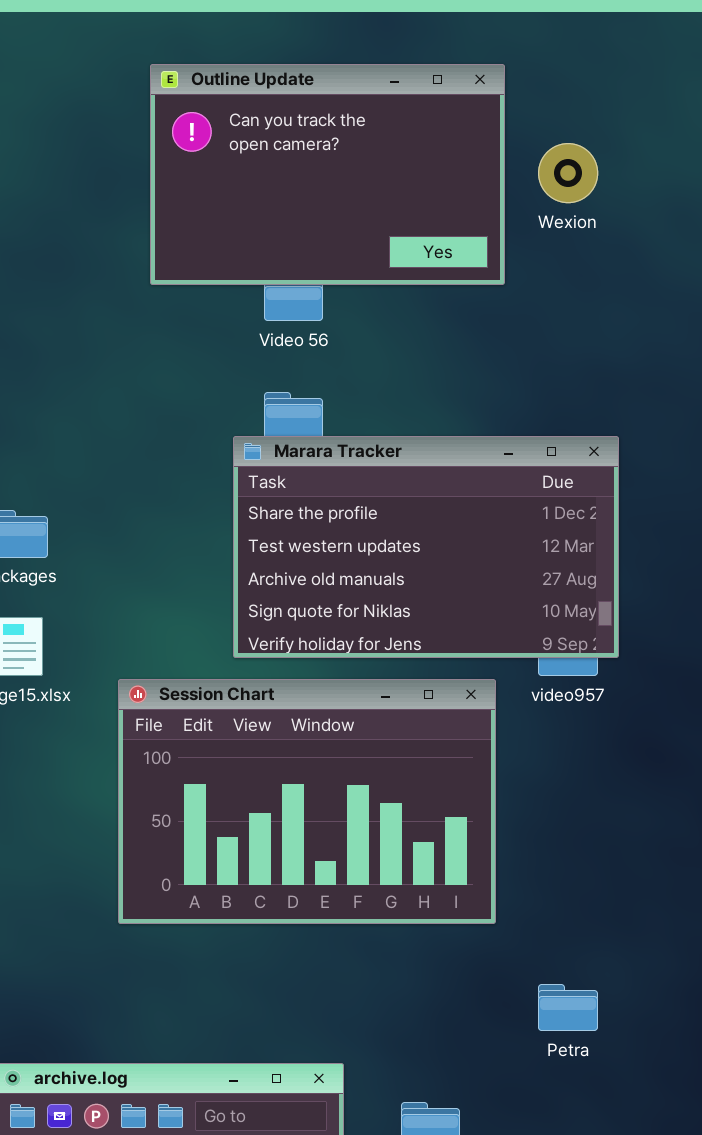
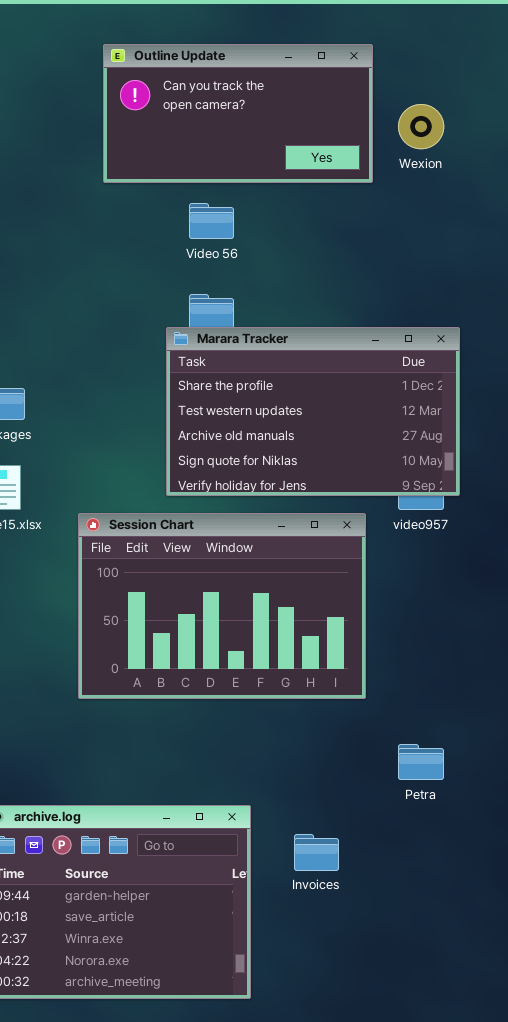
Outline Update: [150,64,505,285] -> [103,44,373,183], resized

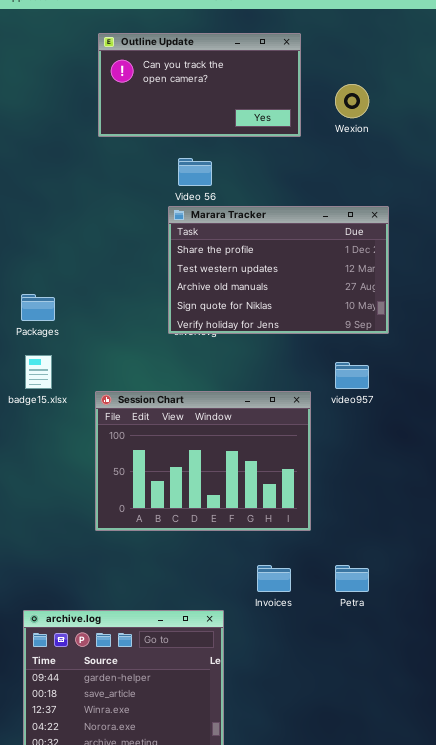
Outline Update: [103,44,373,183] -> [98,33,301,137], moved
Marara Tracker: [166,327,460,496] -> [168,206,389,334], moved
Invoices: [294,834,339,871] -> [257,565,291,592], moved

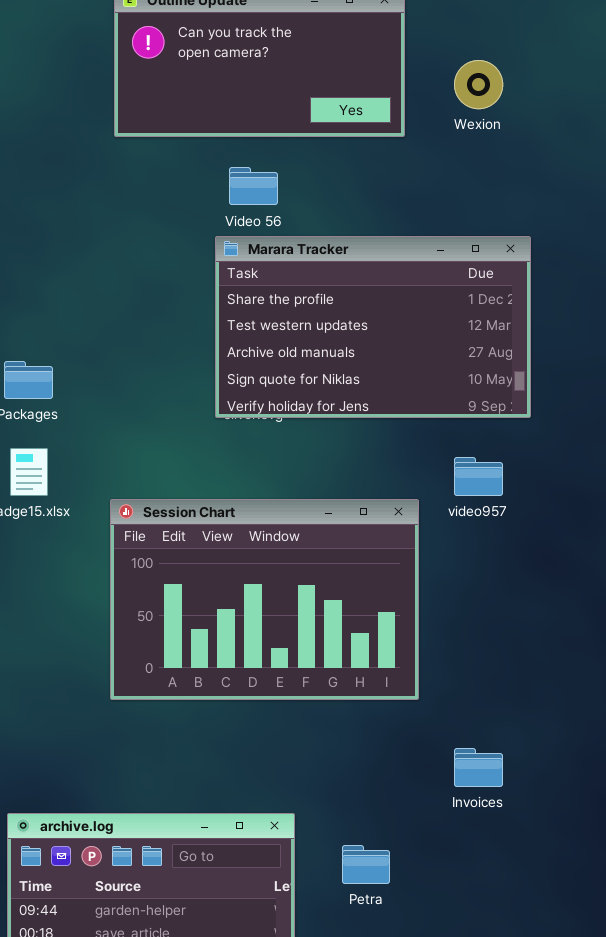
Invoices: [257,565,291,592] -> [454,748,503,787], moved
Petra: [335,565,369,592] -> [342,845,390,884], moved

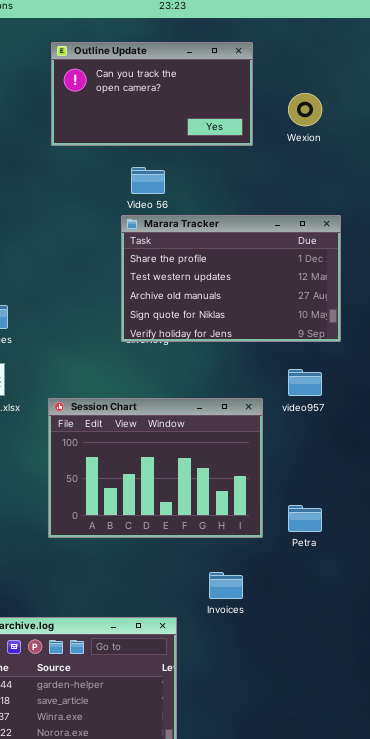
Invoices: [454,748,503,787] -> [209,572,243,599], moved
Petra: [342,845,390,884] -> [288,505,322,532], moved

